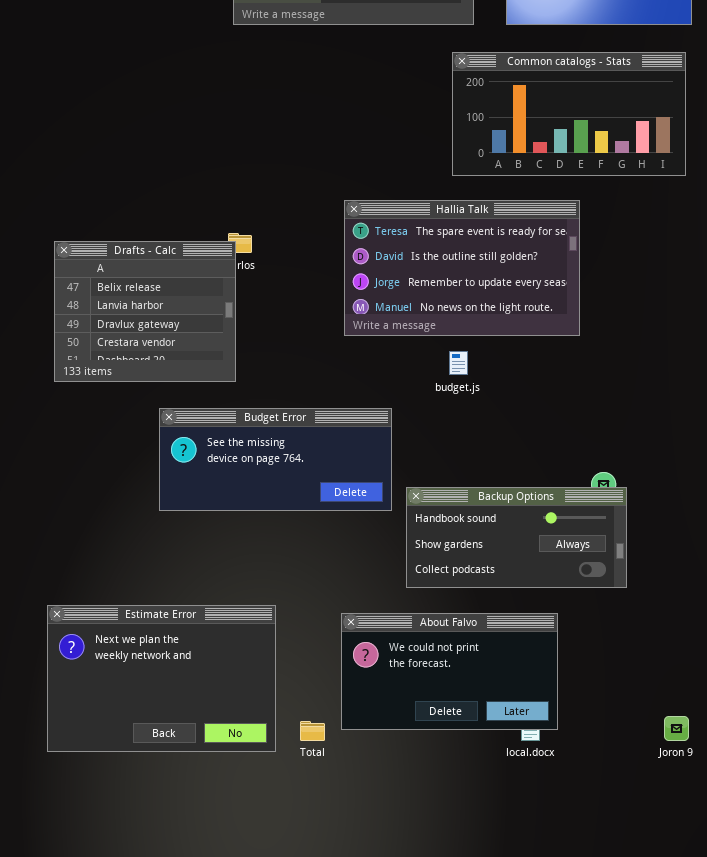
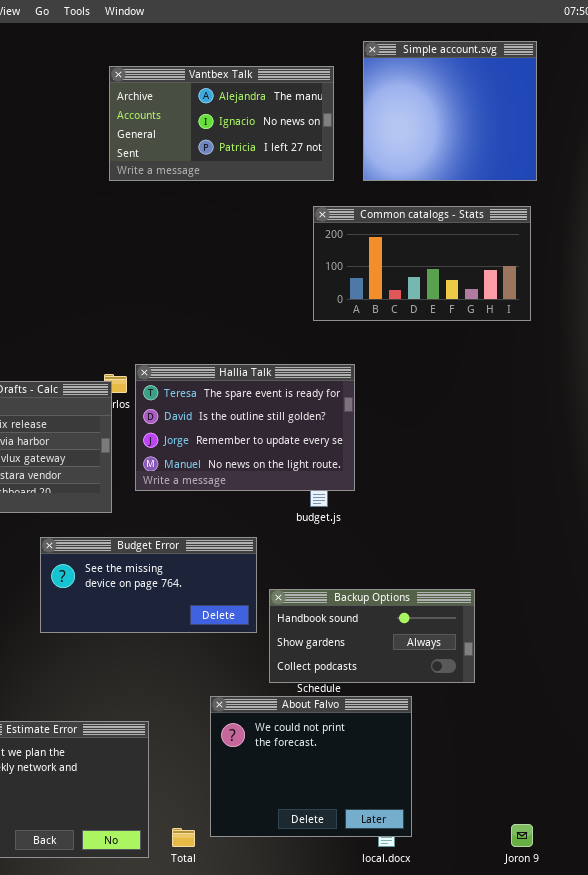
Hallia Talk: [344,200,580,336] -> [135,364,355,491], moved
Backup Options: [406,487,627,588] -> [269,589,475,683], moved
About Falvo: [341,613,558,730] -> [210,696,412,837], resized

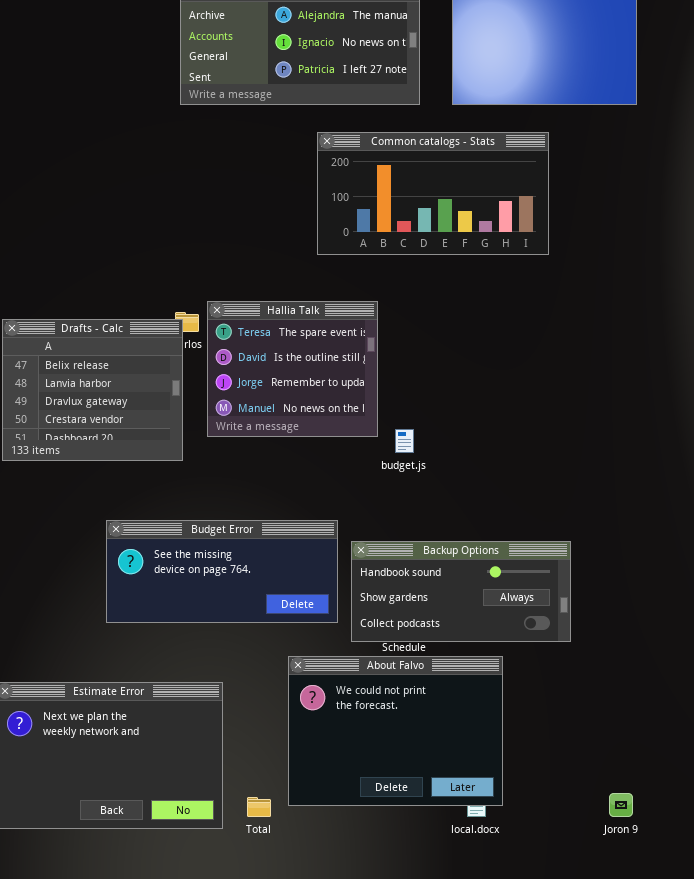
Common catalogs - Stats: [313,206,531,321] -> [317,132,549,255], moved
Hallia Talk: [135,364,355,491] -> [207,301,378,437], resized
Budget Error: [40,537,257,633] -> [106,520,338,623], moved

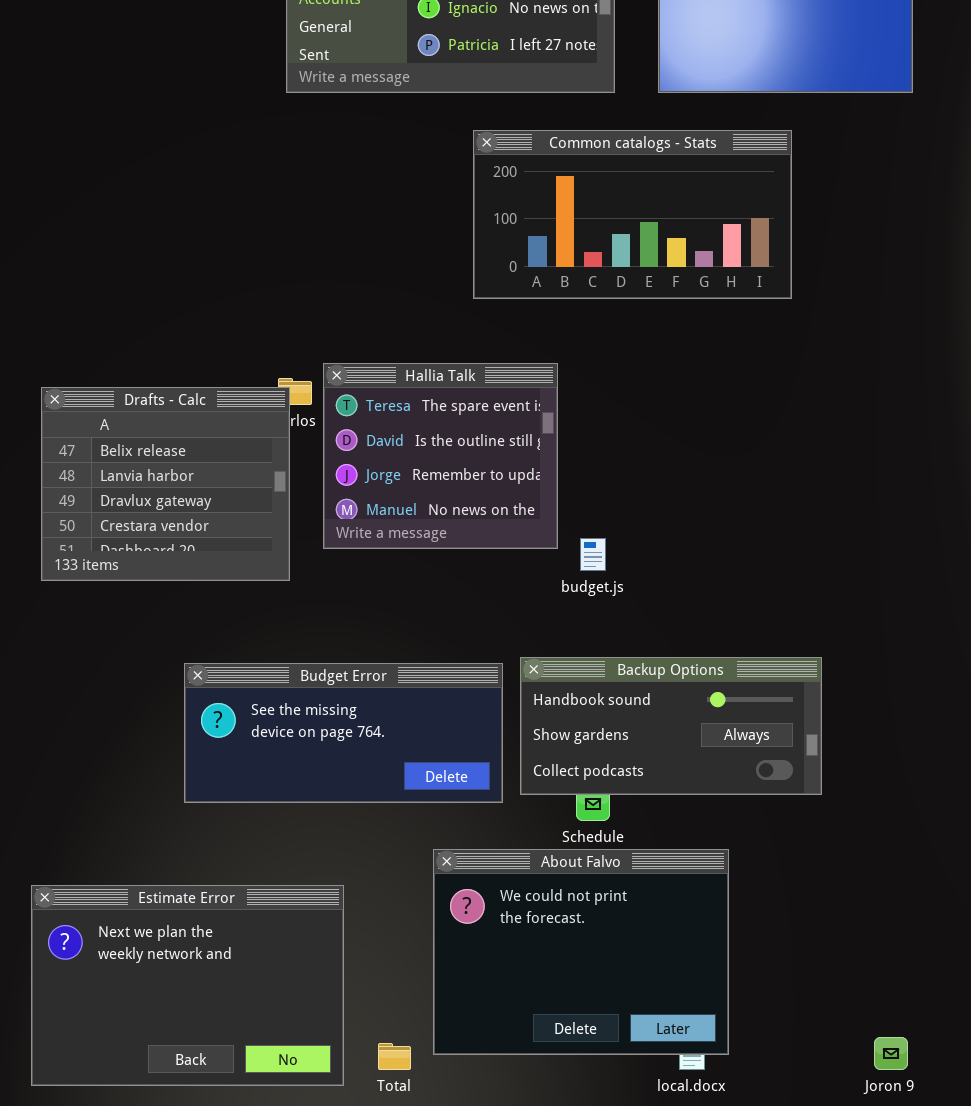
Backup Options: [351,541,571,642] -> [520,657,822,795], moved

